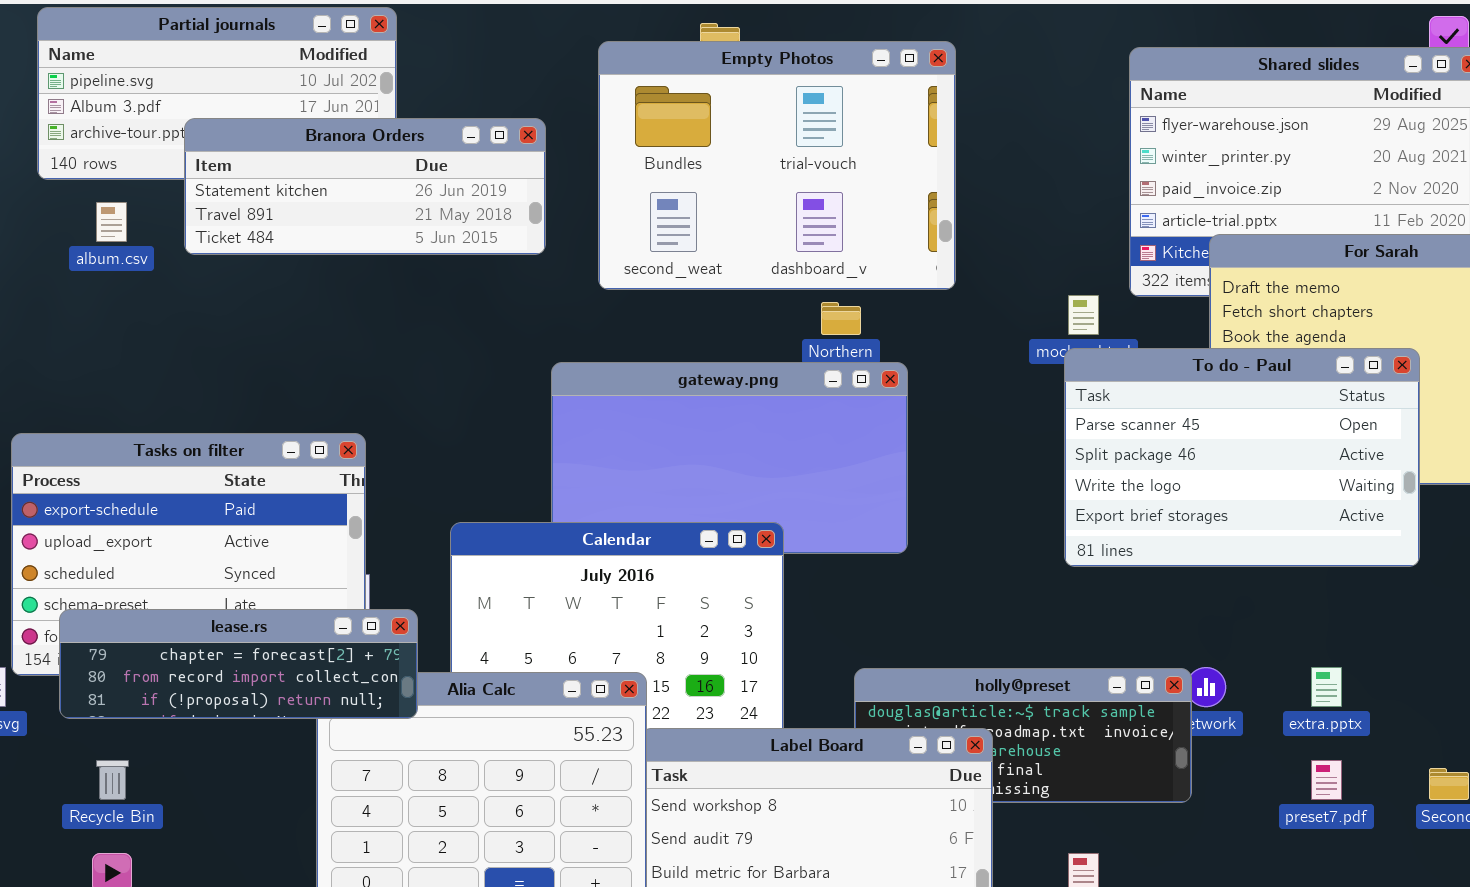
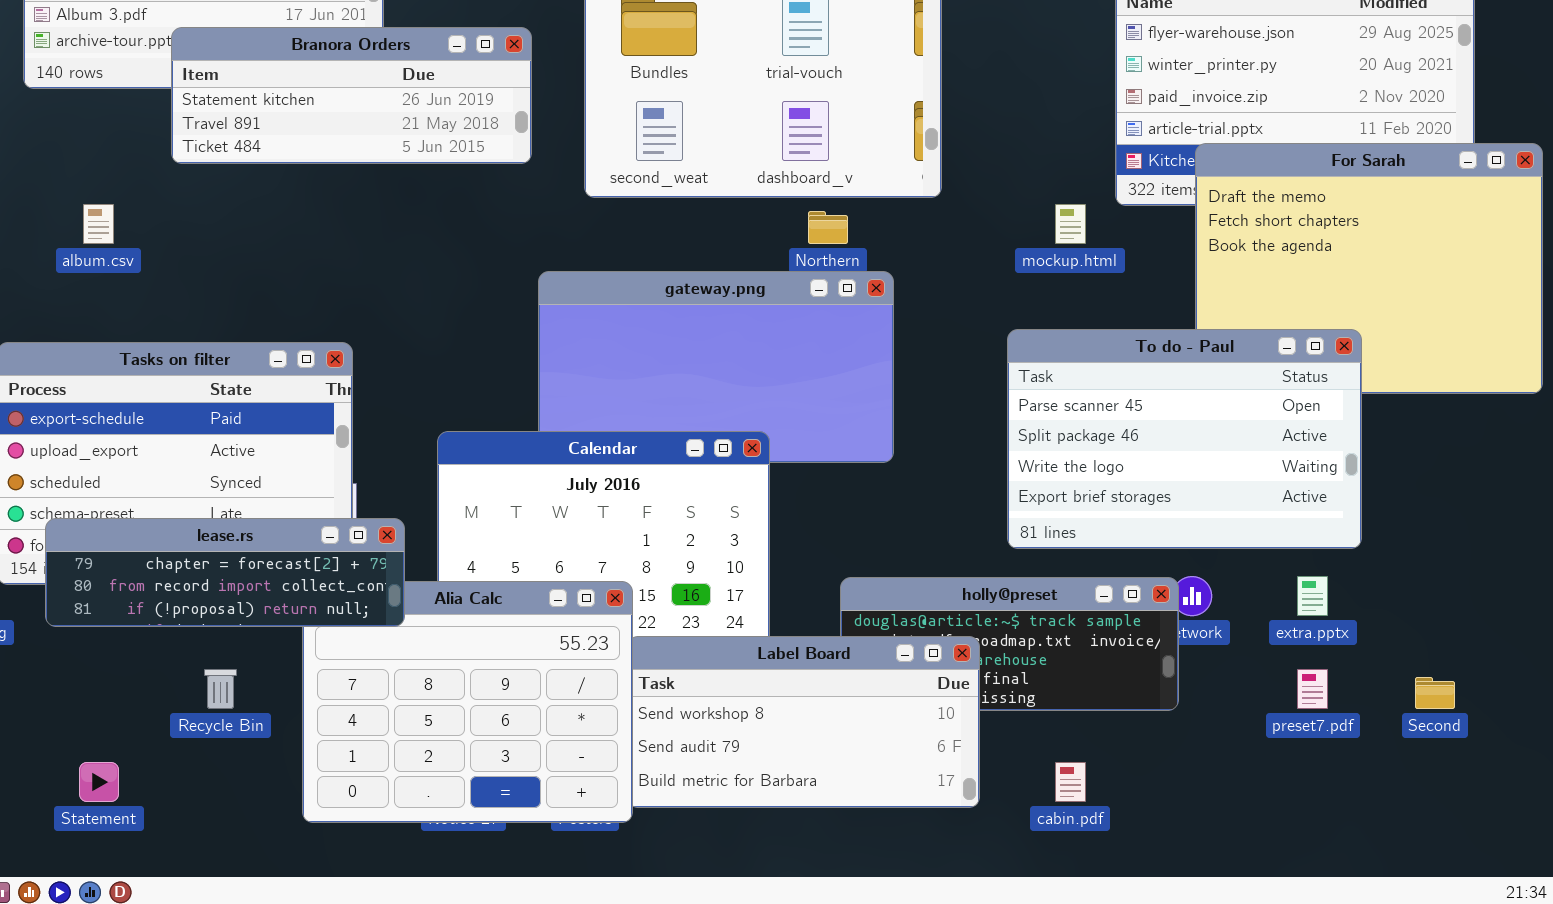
album.csv: [96,202,127,242] -> [83,204,114,244], moved
To do - Paul: [1064,348,1420,567] -> [1007,329,1362,549], moved
Recycle Bin: [96,760,129,800] -> [204,669,237,709], moved

